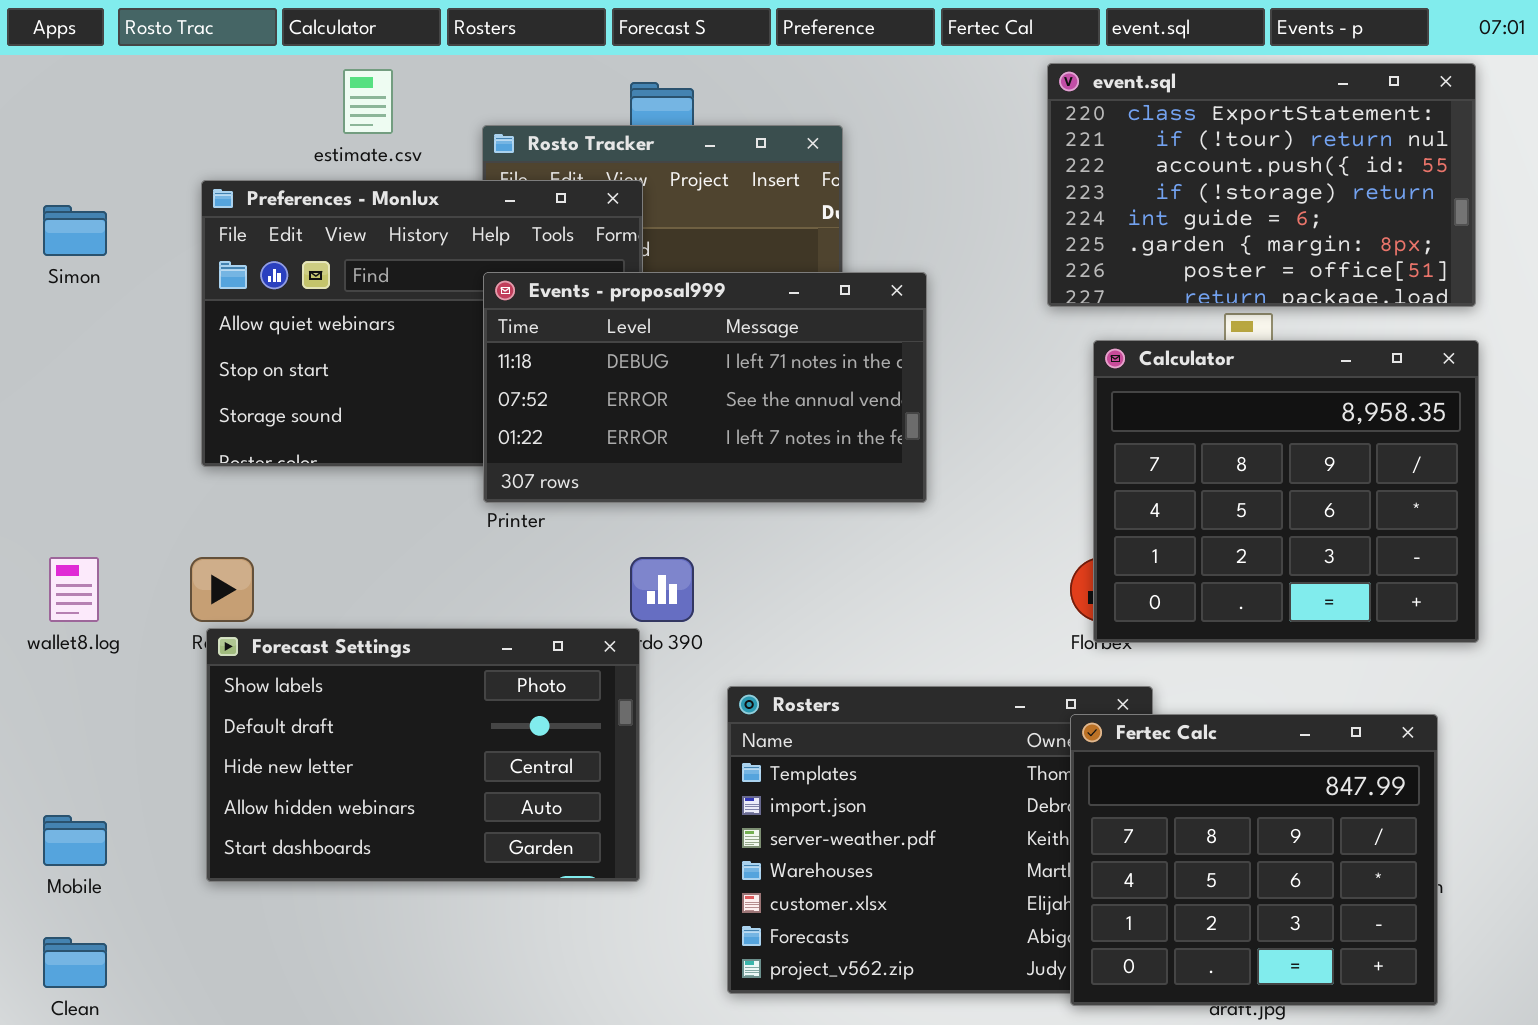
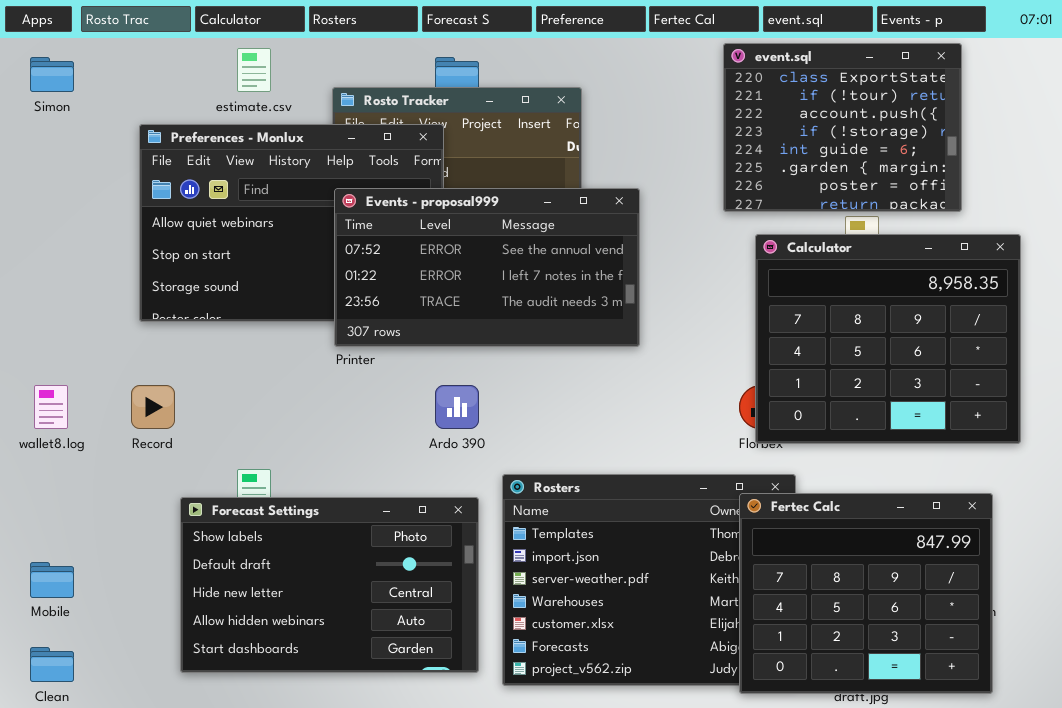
event.sql: [1047,63,1476,307] -> [723,43,962,212], resized
Simon: [43,205,107,256] -> [30,57,74,92], moved
Events - proposal999: [483,272,927,503] -> [334,188,640,347], scrolled down 1 row
Forecast Settings: [206,628,640,882] -> [180,497,479,673], moved

